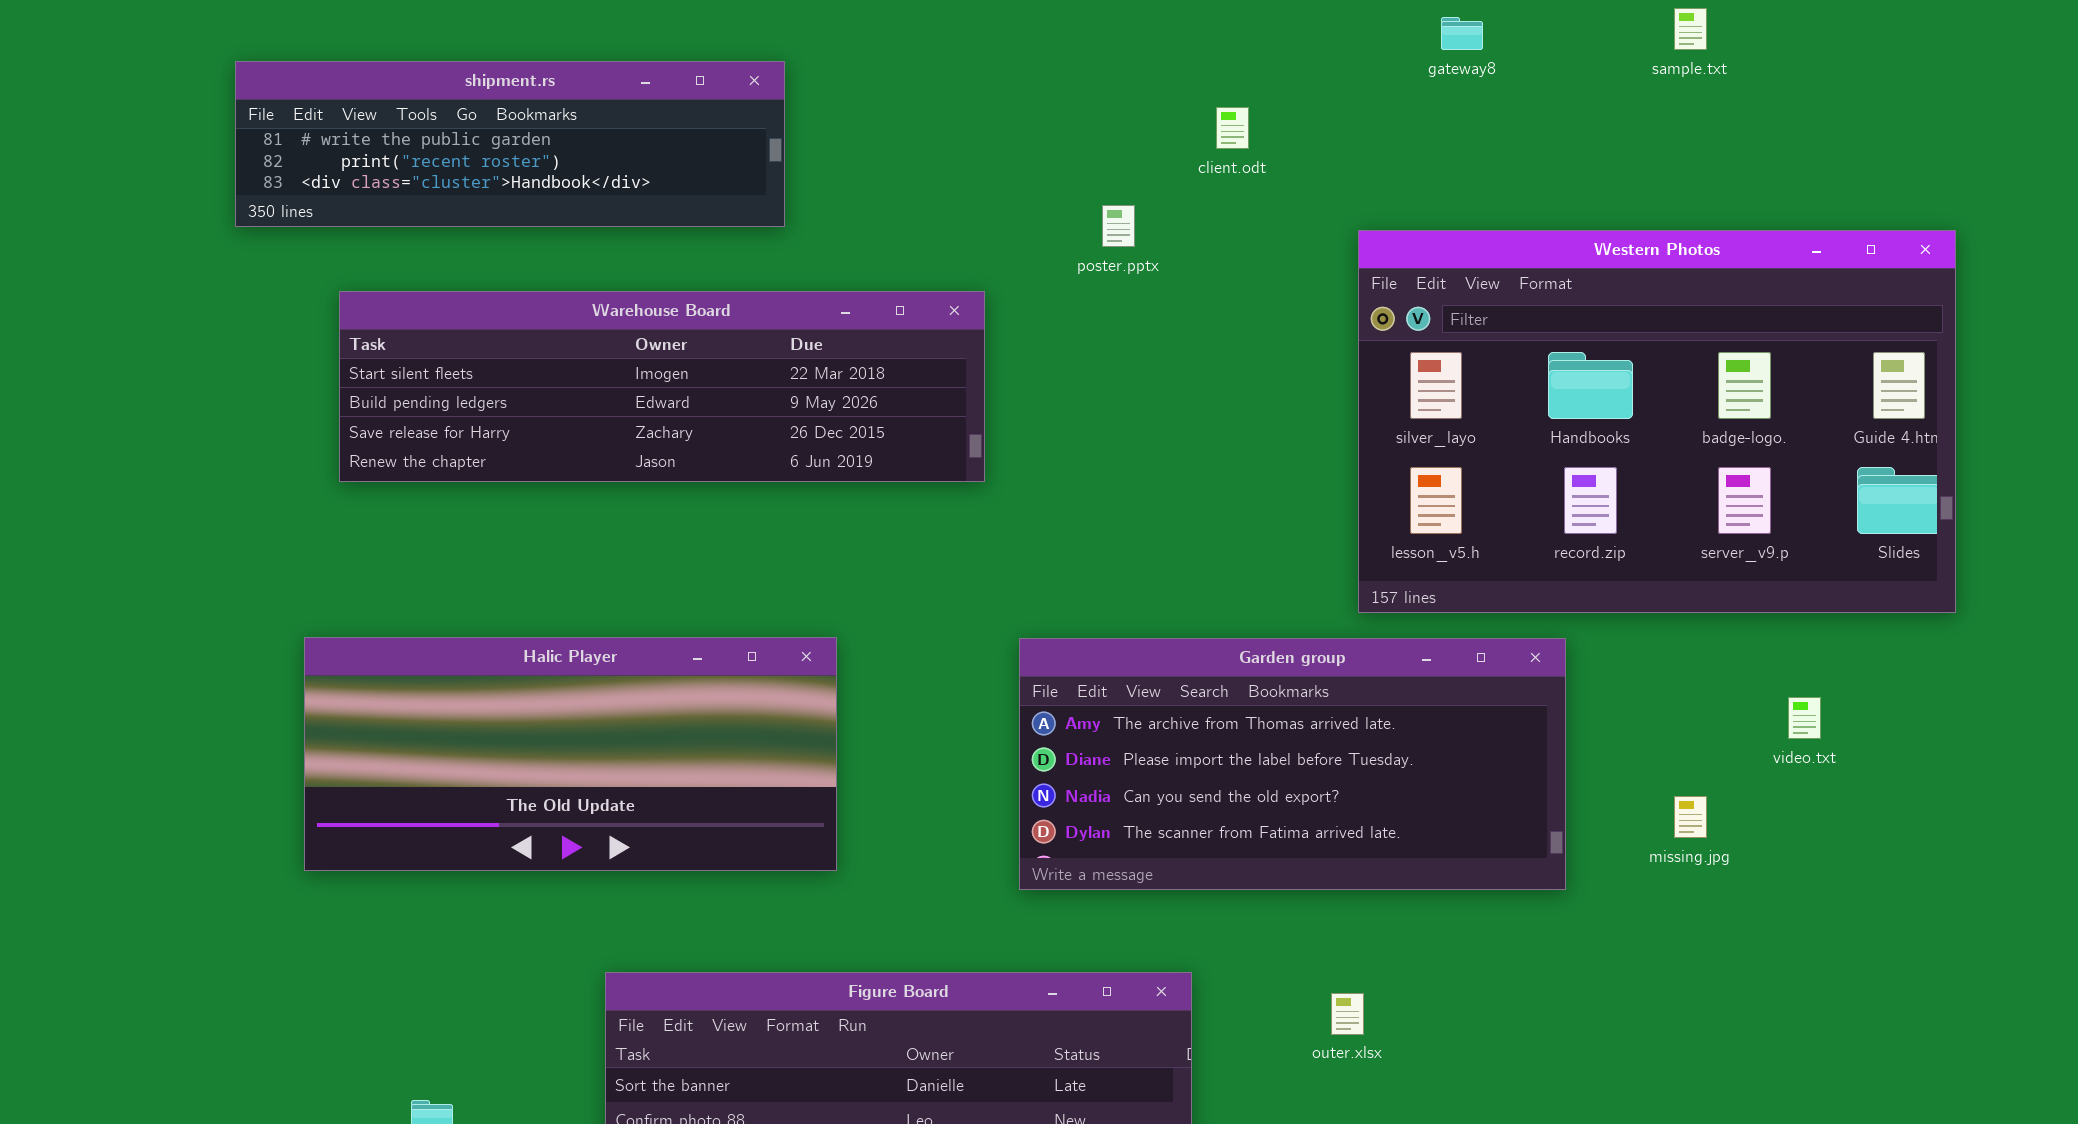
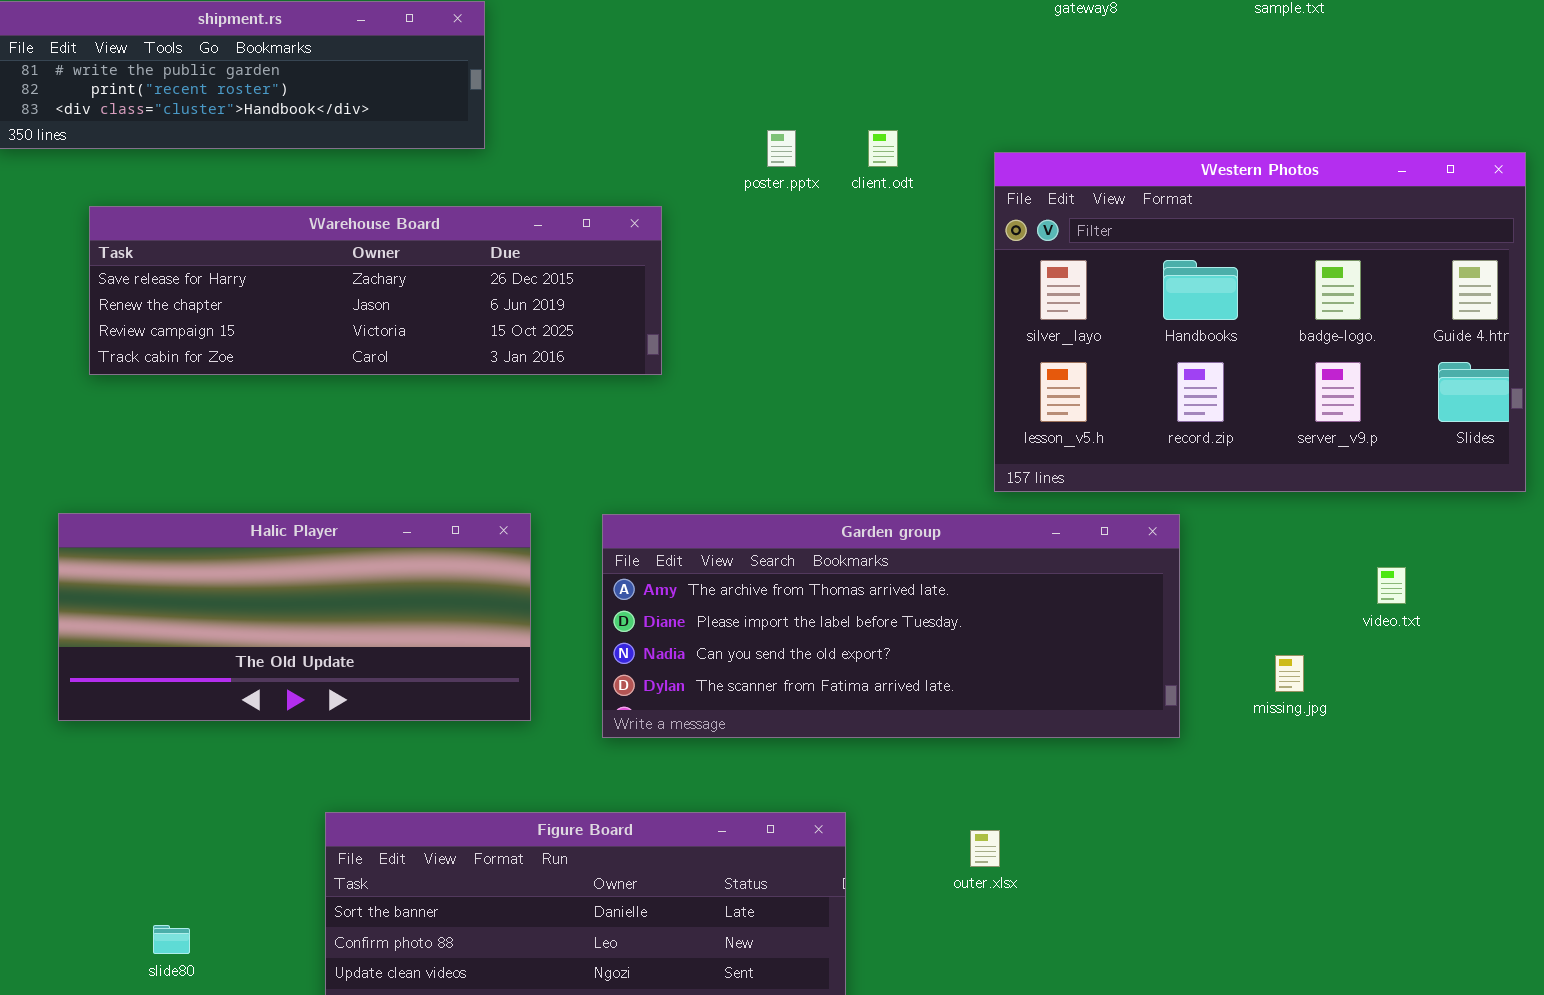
client.odt: [1216,107,1249,149] -> [868,130,898,167], moved
Warehouse Board: [339,291,985,482] -> [89,206,662,375], scrolled down 2 rows
Garden group: [1019,638,1566,890] -> [602,514,1180,738], resized

